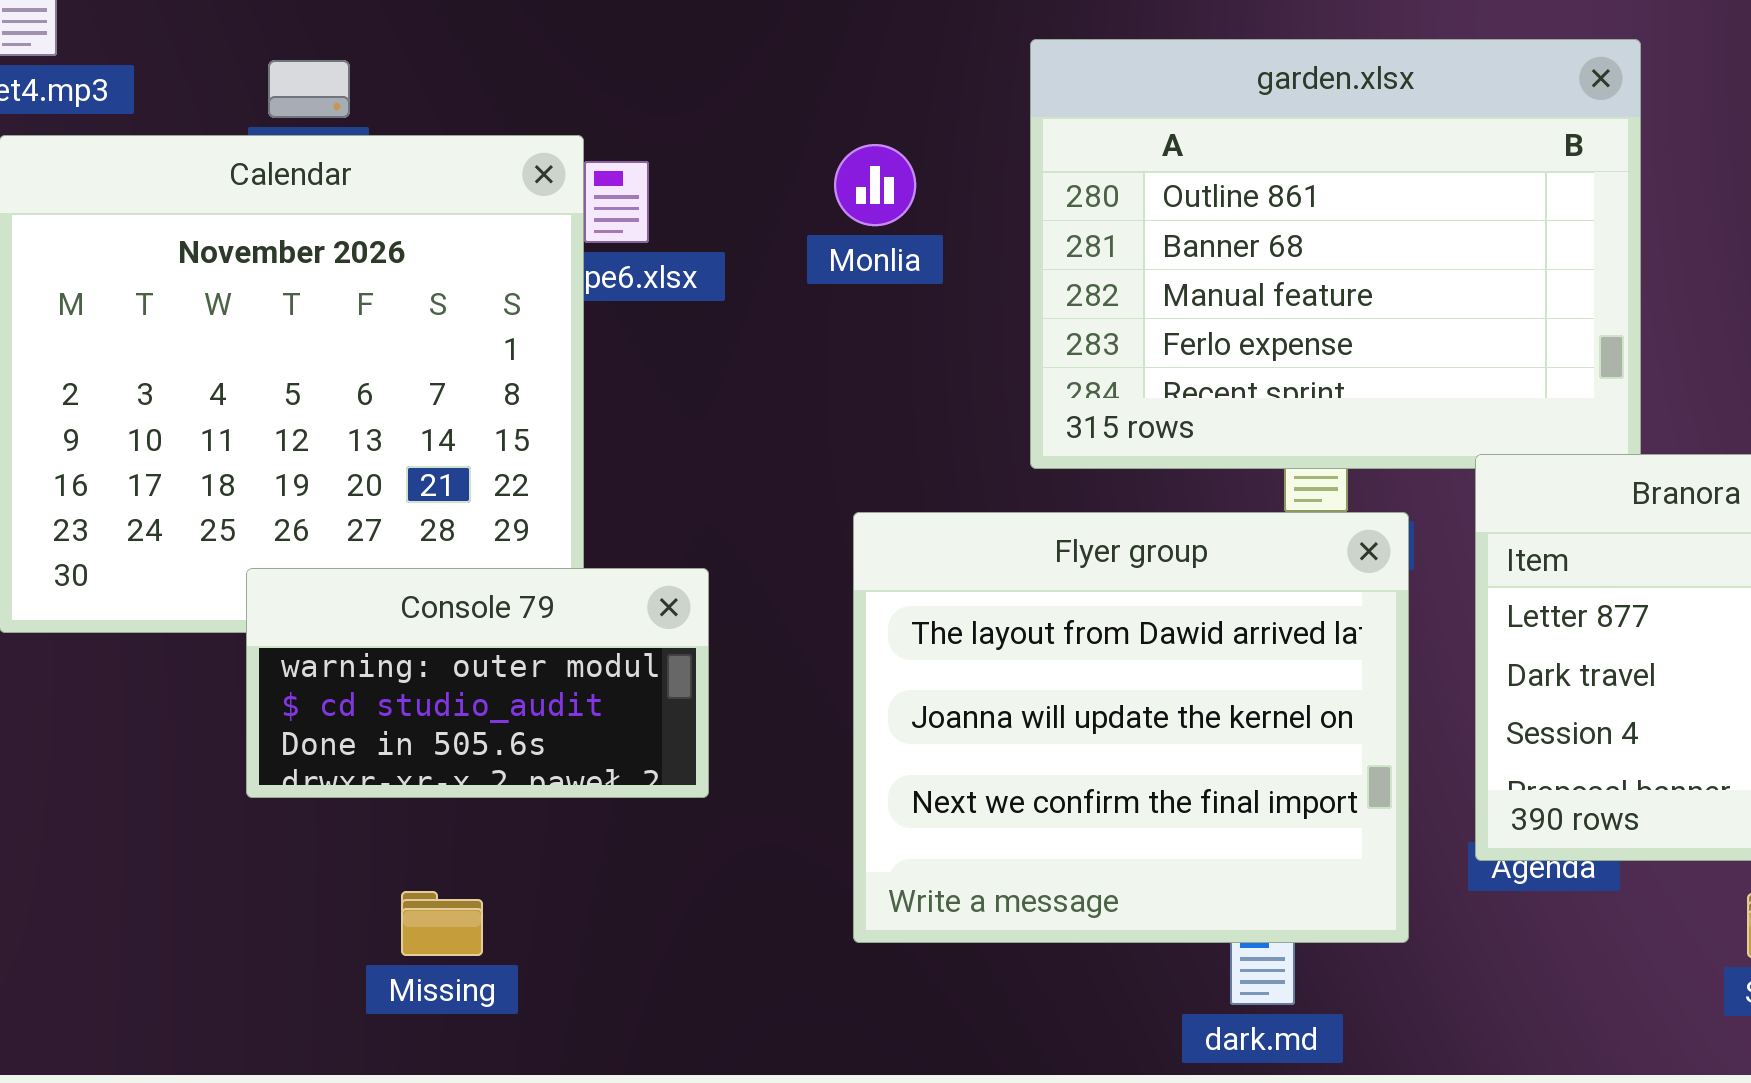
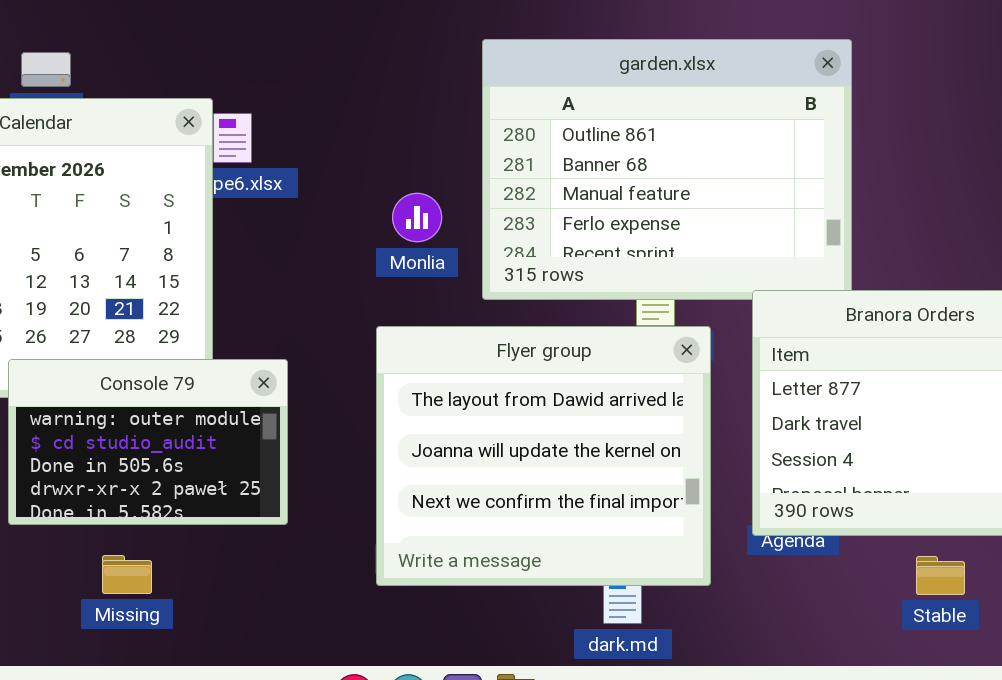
Monlia: [834,144,916,226] -> [392,193,442,242], moved
Console 79: [246,568,709,798] -> [8,359,288,525], resized

